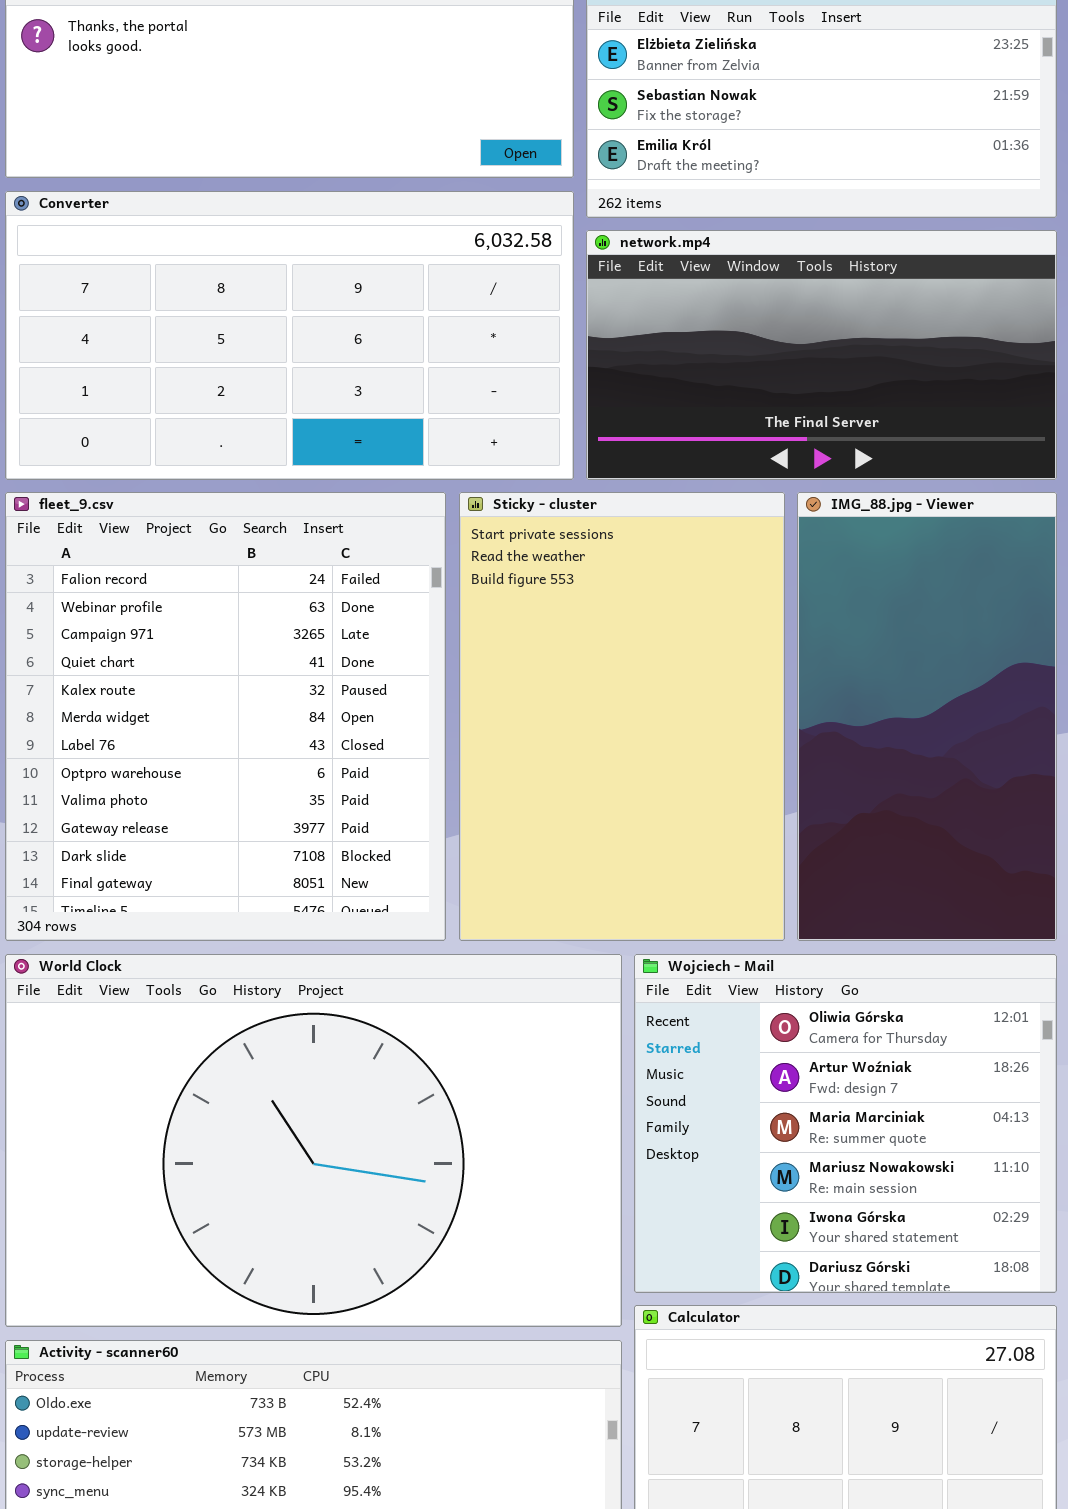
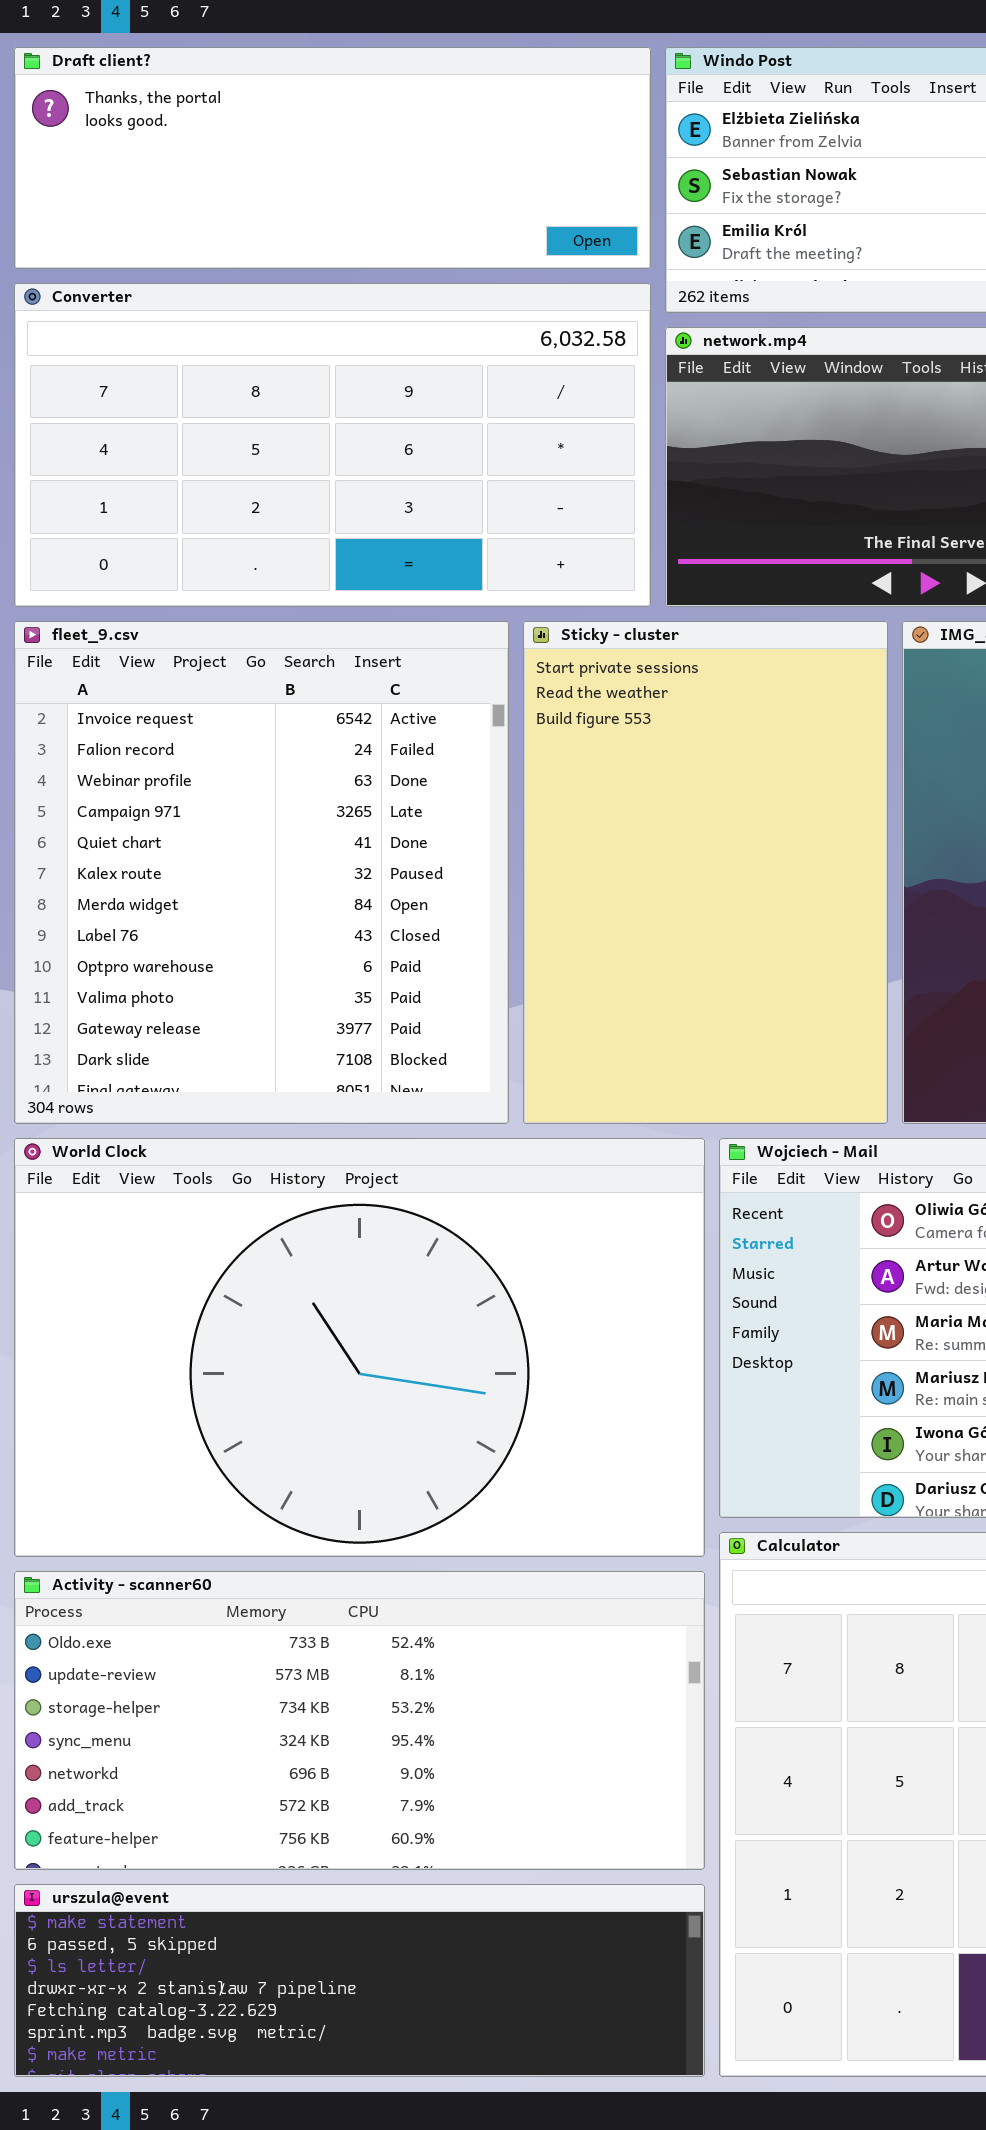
fleet_9.csv: [5,492,446,941] -> [14,621,509,1124], scrolled up 1 row

